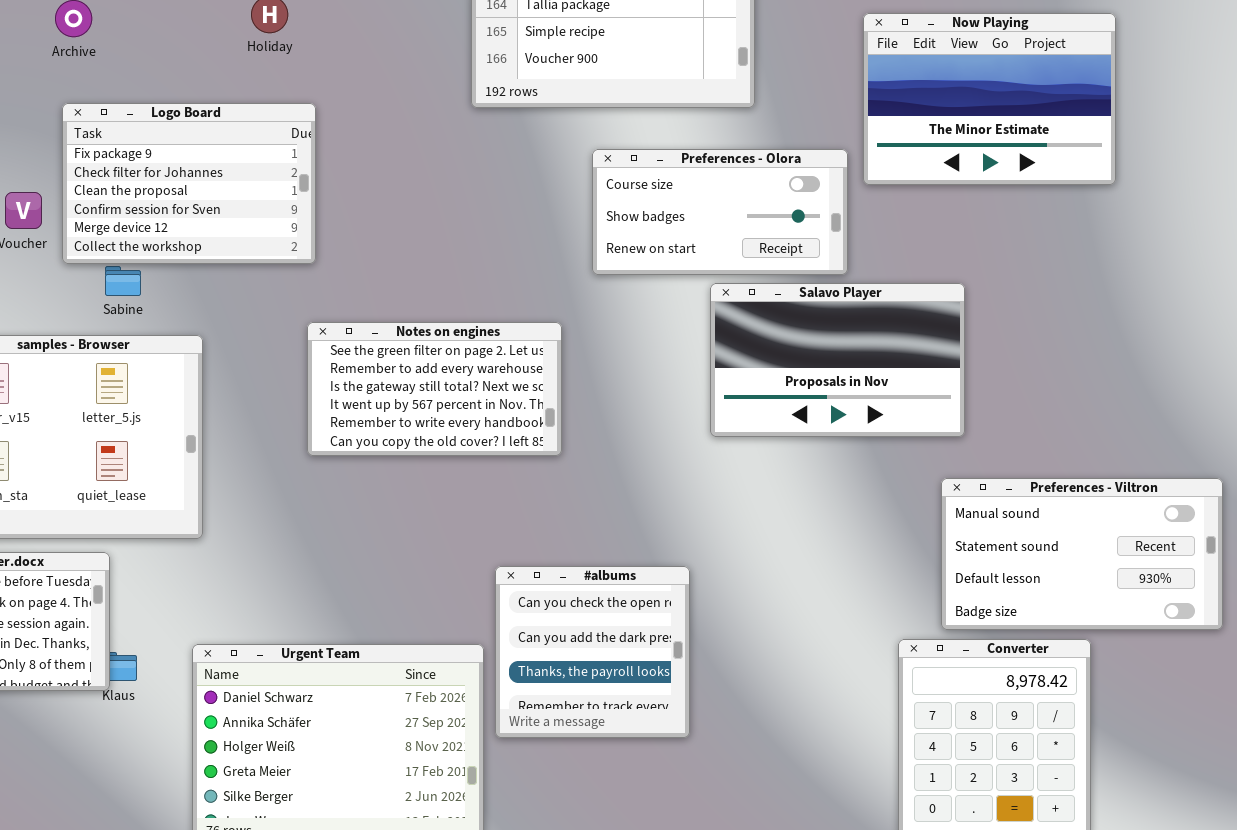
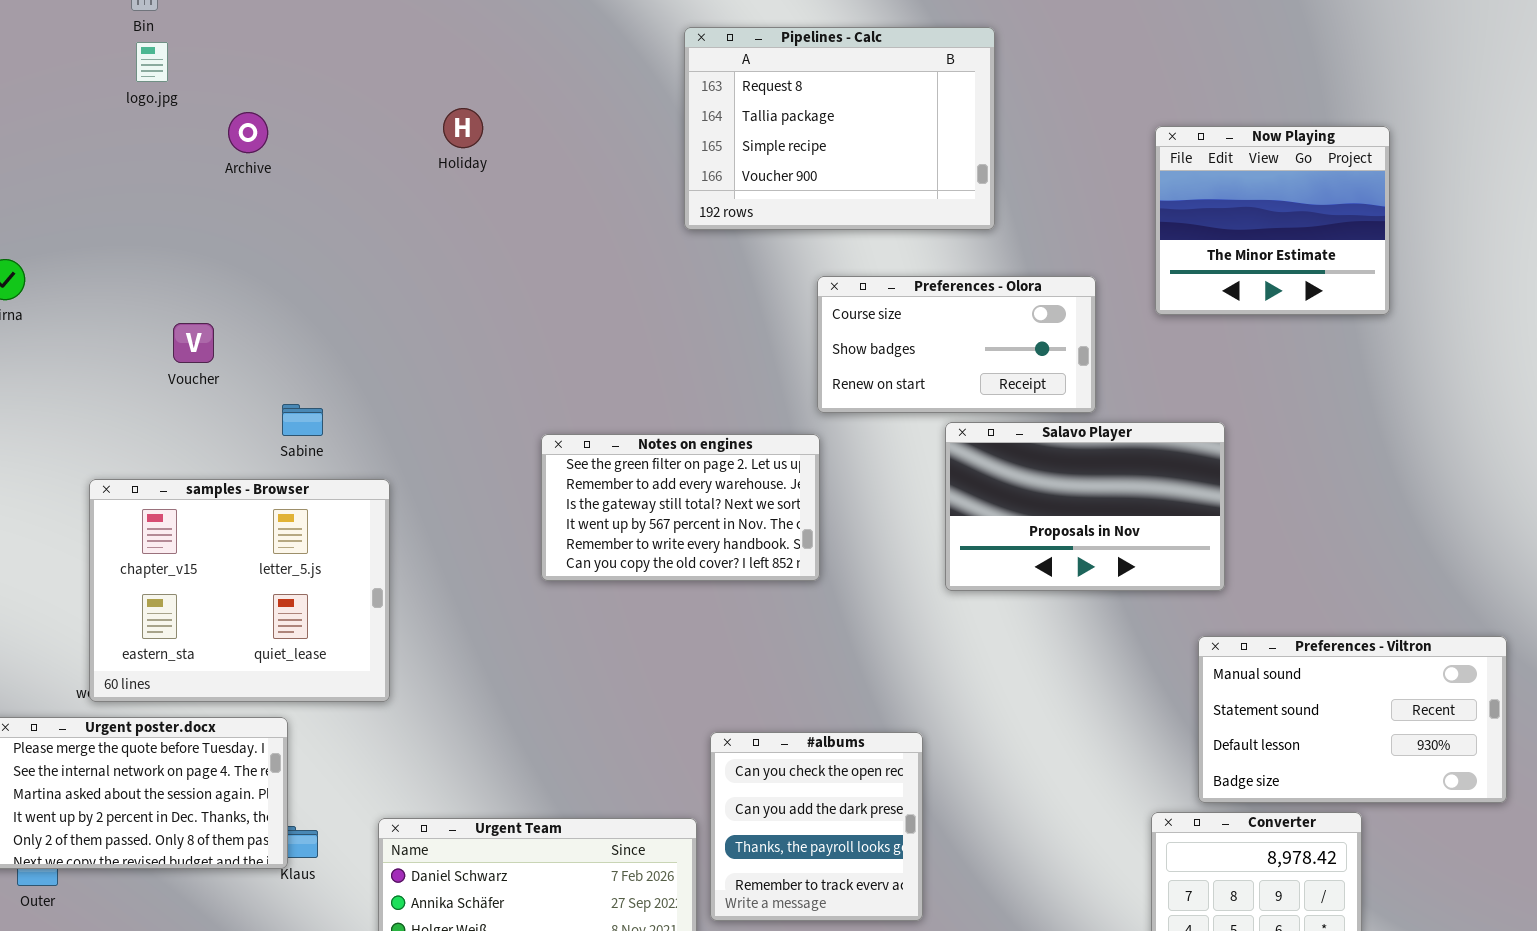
Now Playing: [863,13,1116,185] -> [1155,126,1390,315], resized
Logo Board: [62,103,316,264] -> none, closed
Notes on engines: [307,322,562,456] -> [541,434,820,581], moved

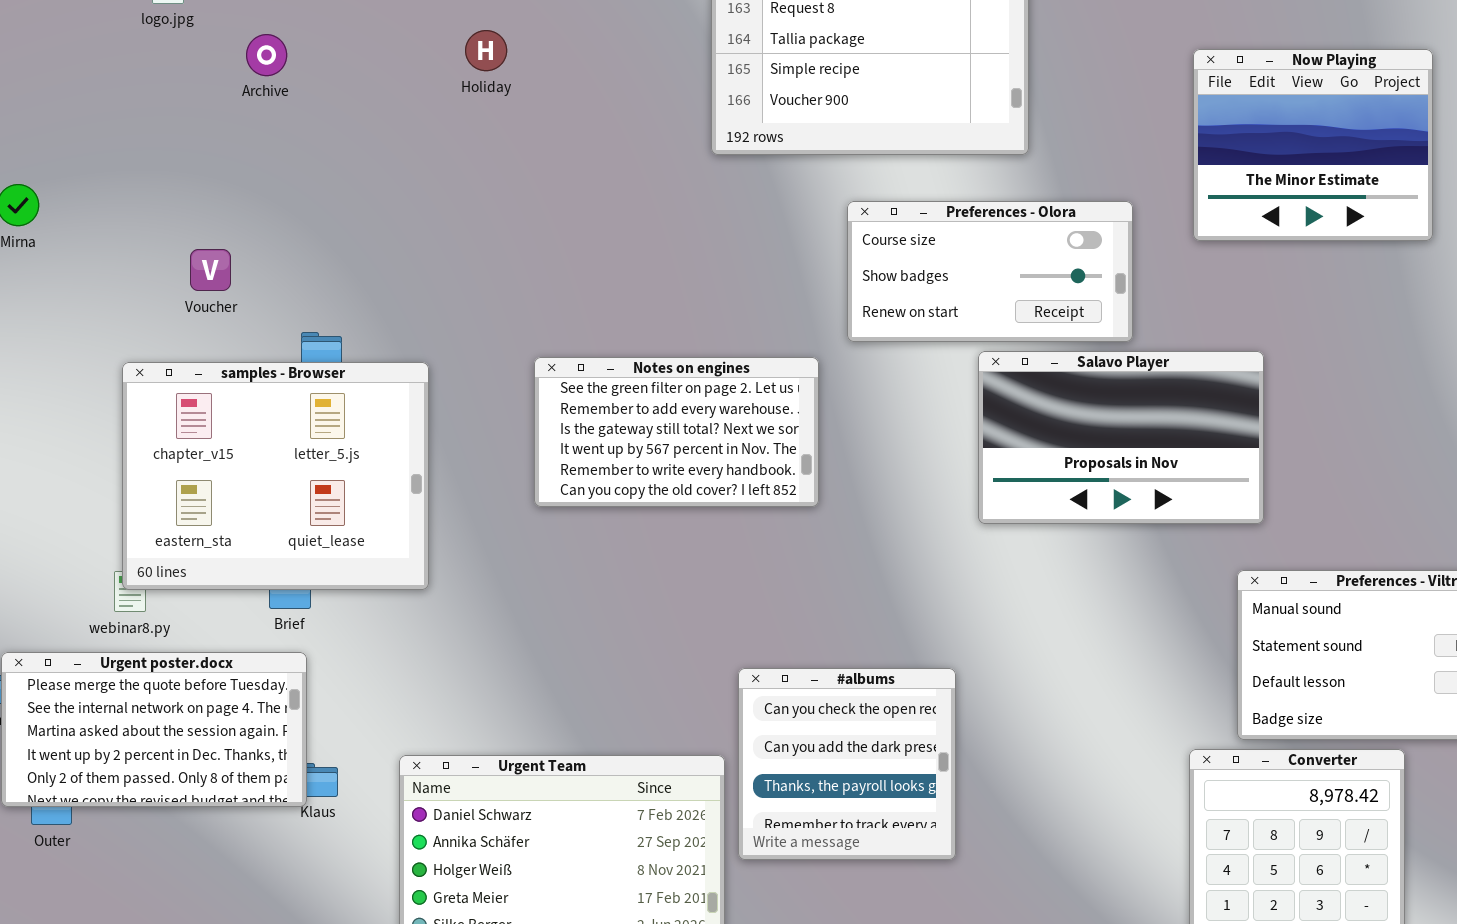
Notes on engines: [541,434,820,581] -> [534,357,819,507], moved
samples - Browser: [89,479,390,702] -> [122,362,429,590], moved

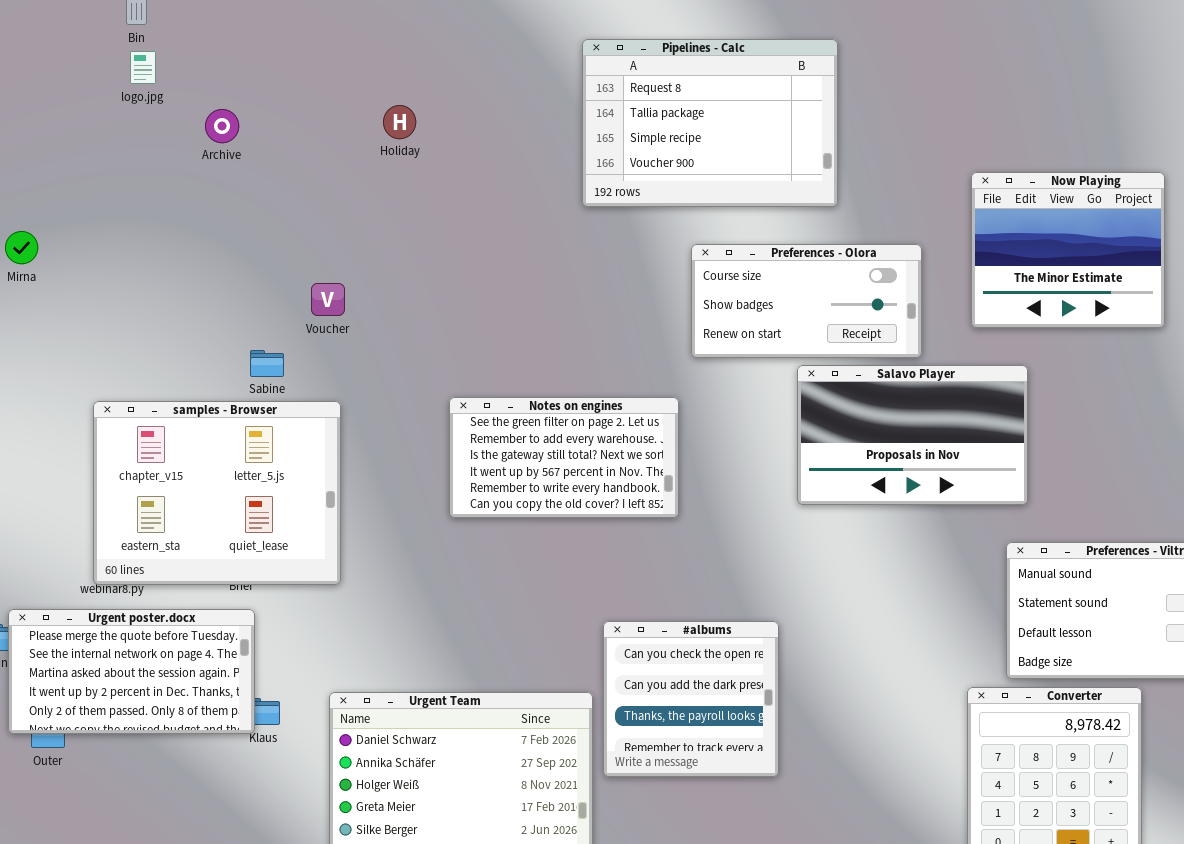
Now Playing: [1193,49,1433,241] -> [971,172,1165,328], moved
Voucher: [190,249,231,291] -> [311,283,345,316], moved
Notes on engines: [534,357,819,507] -> [449,397,679,518], moved
samples - Browser: [122,362,429,590] -> [93,401,341,585], moved

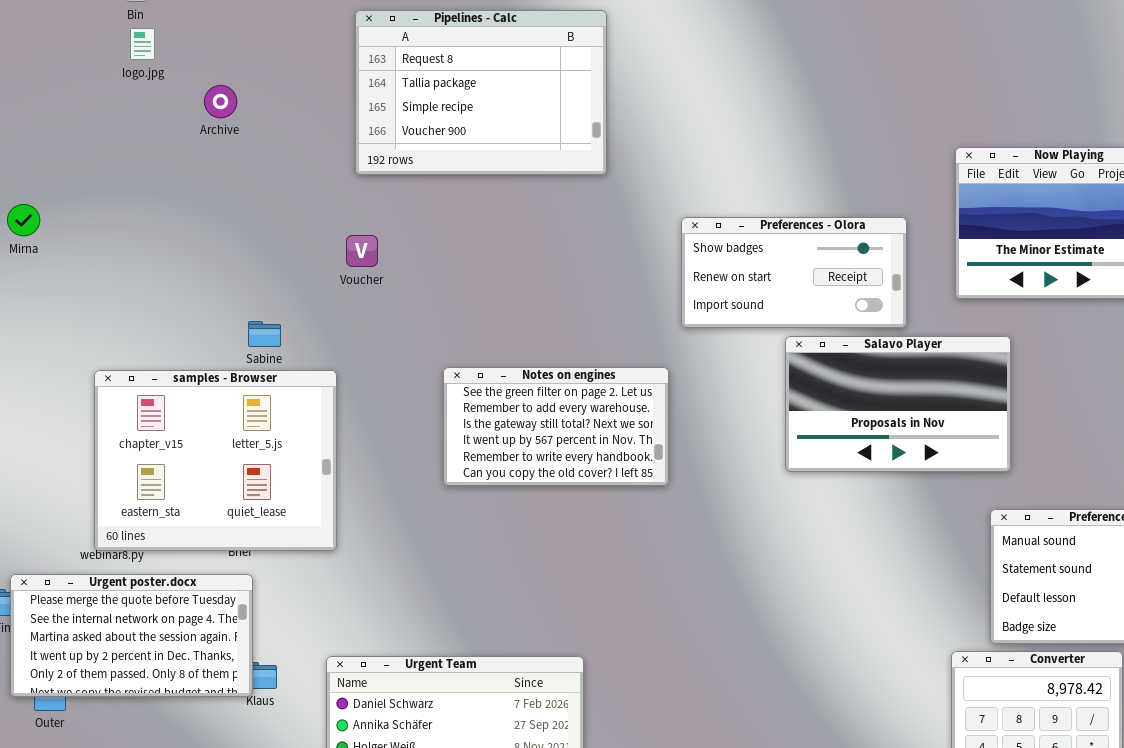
Pipelines - Calc: [582,39,838,207] -> [355,10,607,175], moved
Preferences - Olora: [691,244,922,358] -> [681,217,907,328], scrolled down 1 row
Voucher: [311,283,345,316] -> [346,235,378,267], moved
#albums: [603,621,779,777] -> none, closed

